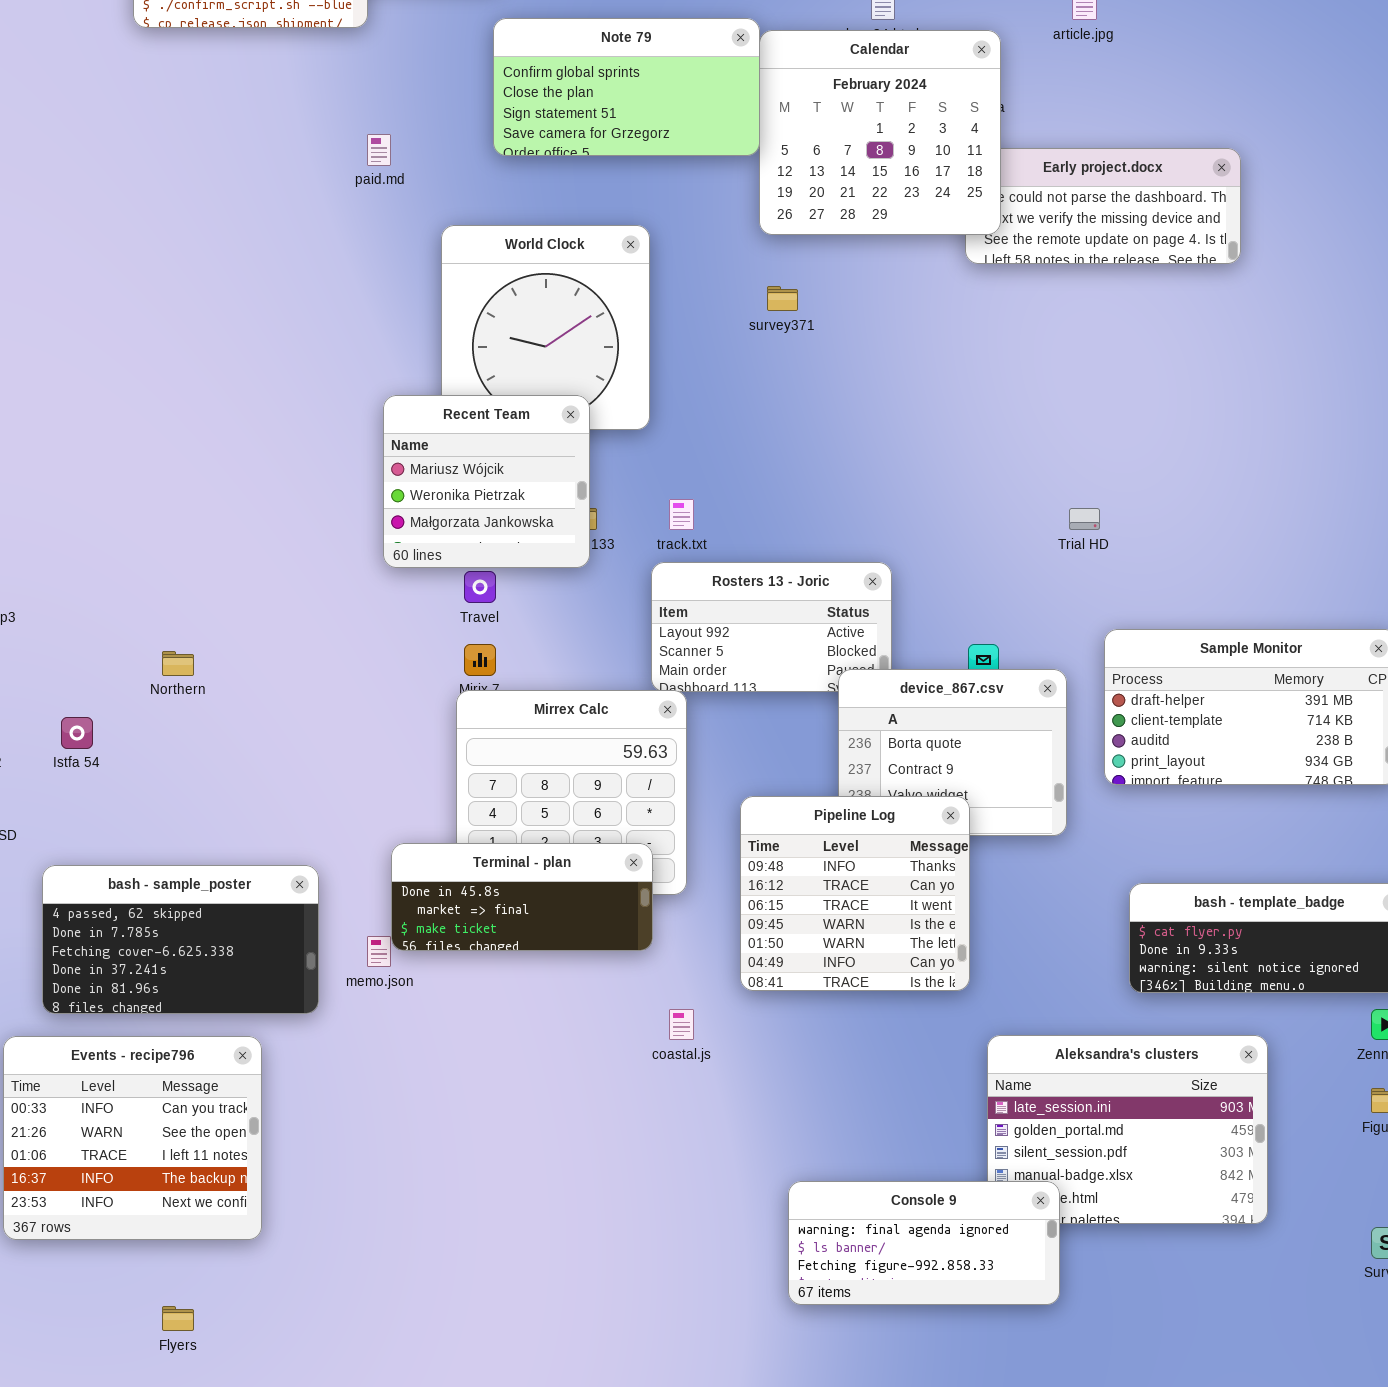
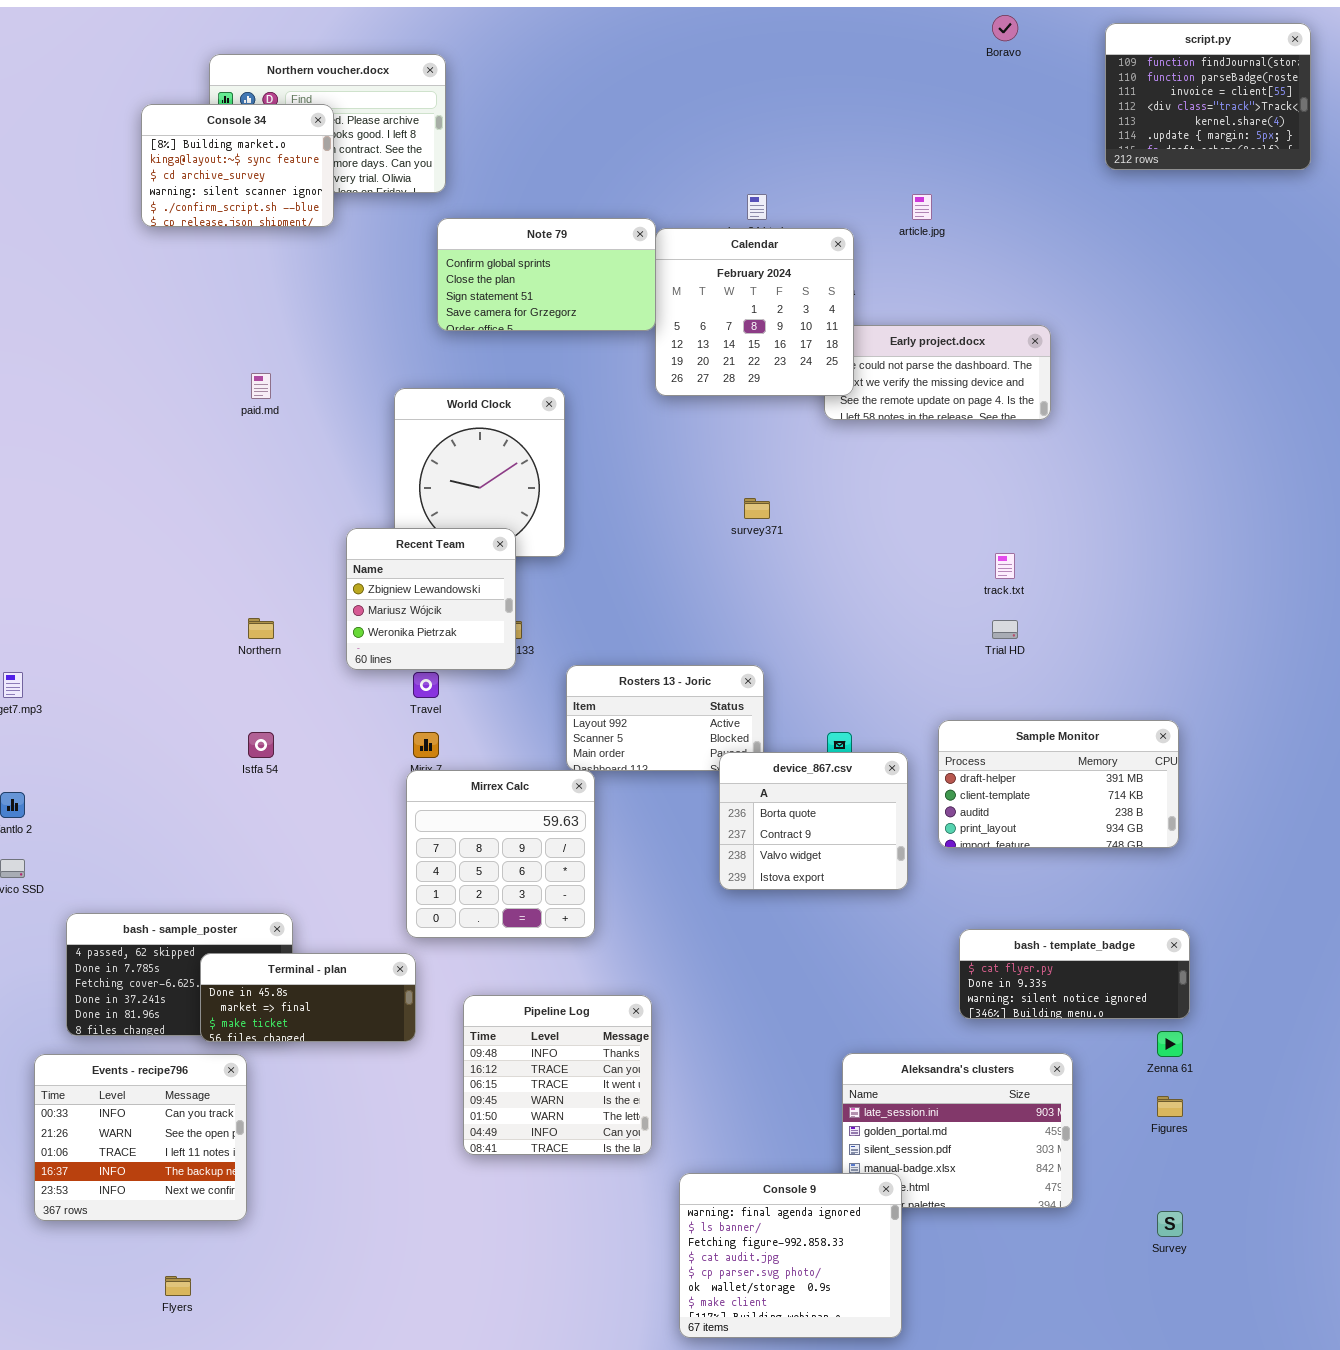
paid.md: [367,134,391,166] -> [251,373,271,399], moved
survey371: [767,286,798,311] -> [744,498,770,519], moved
Recent Team: [383,395,590,568] -> [346,528,516,670], scrolled up 1 row
track.txt: [669,499,694,530] -> [995,553,1015,579], moved
Trial HD: [1069,508,1100,530] -> [992,620,1018,639], moved
Northern: [162,651,194,676] -> [248,618,274,639], moved
Istfa 54: [61,717,93,749] -> [248,732,274,758], moved
Pipeline Log: [740,796,970,991] -> [463,995,652,1155], moved
Terminal - plan: [391,843,653,951] -> [200,953,416,1042], moved
Console 9: [788,1181,1060,1305] -> [679,1173,902,1338], resized

